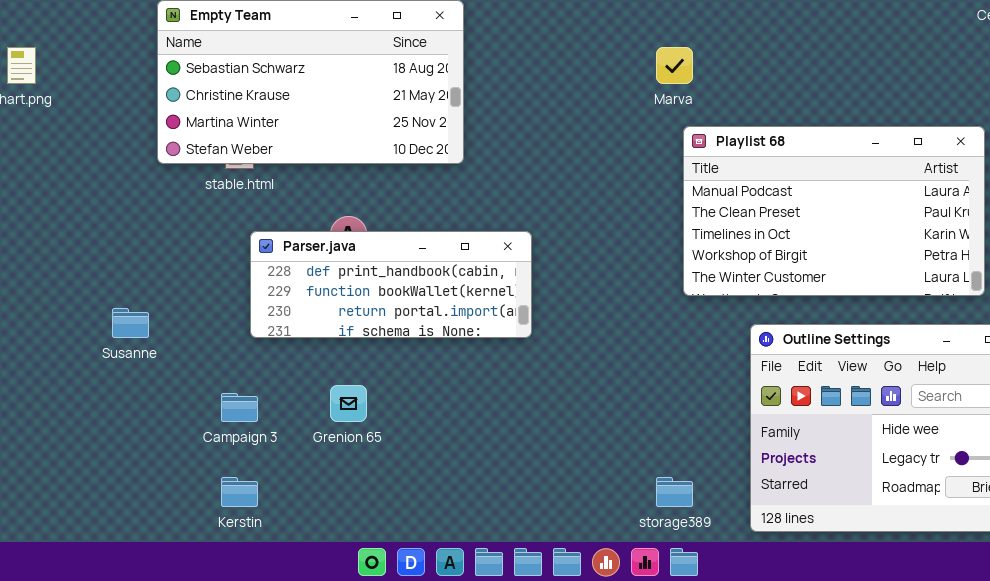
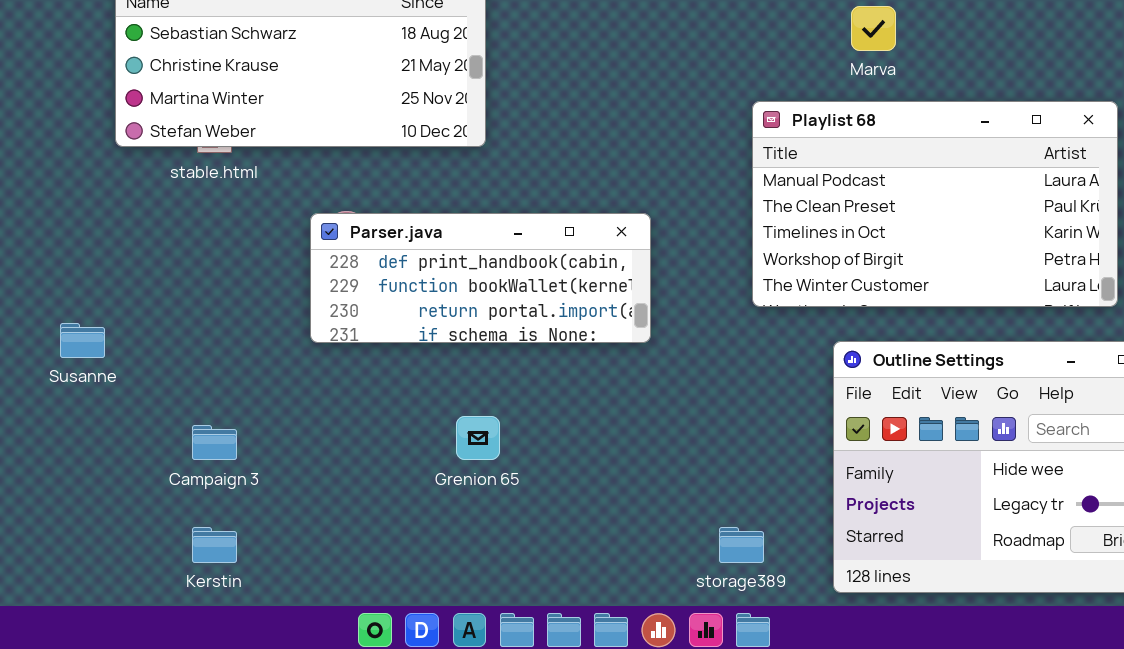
Marva: [656,47,693,84] -> [851,6,896,51], moved
Parser.java: [250,231,532,338] -> [310,213,651,343], moved
Grenion 65: [330,385,367,422] -> [456,416,500,460], moved

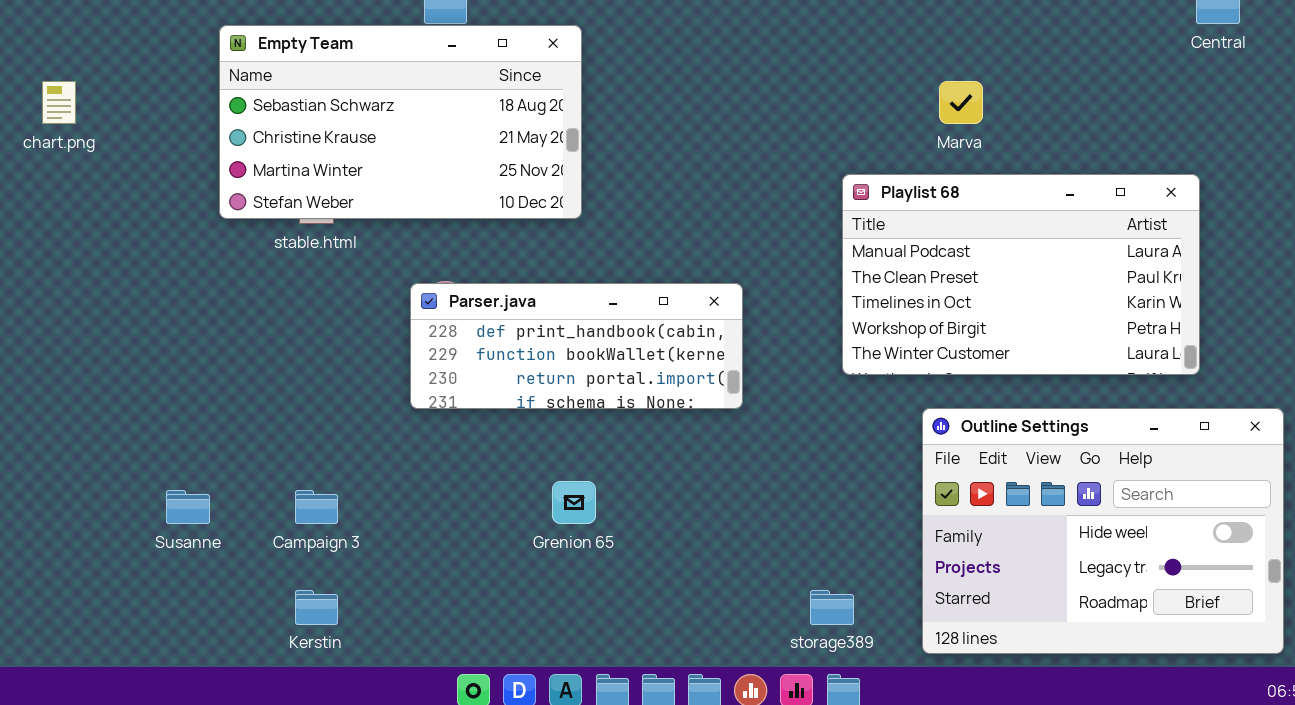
Susanne: [60,323,105,358] -> [166,490,210,524], moved

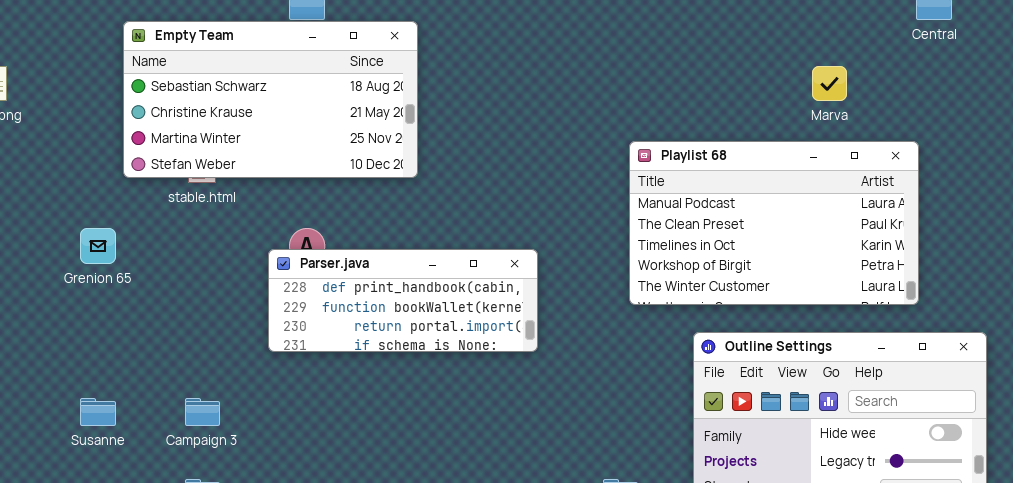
Marva: [939,81,983,124] -> [812,66,847,101], moved
Parser.java: [410,283,743,409] -> [268,249,538,352], moved
Grenion 65: [552,481,596,524] -> [80,228,116,264], moved

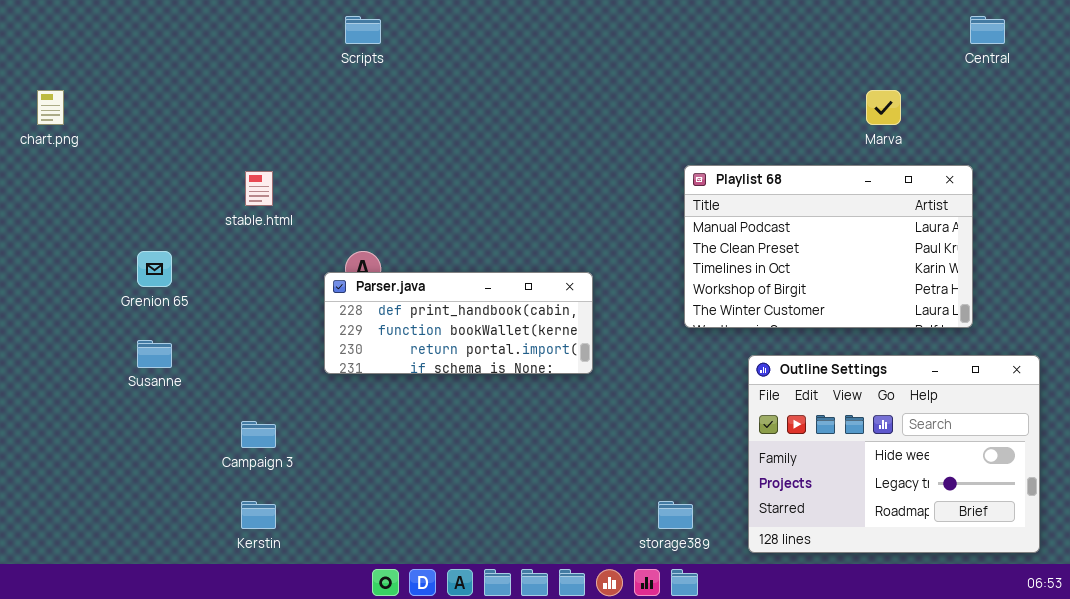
Empty Team: [123,21,418,178] -> none, closed
Susanne: [80,398,116,426] -> [137,340,172,368], moved

